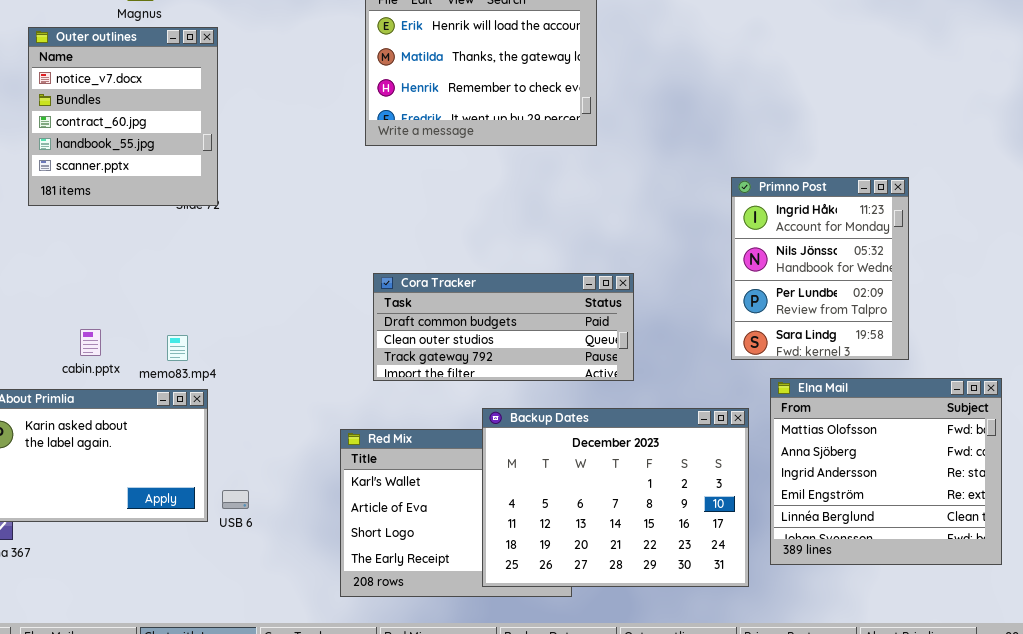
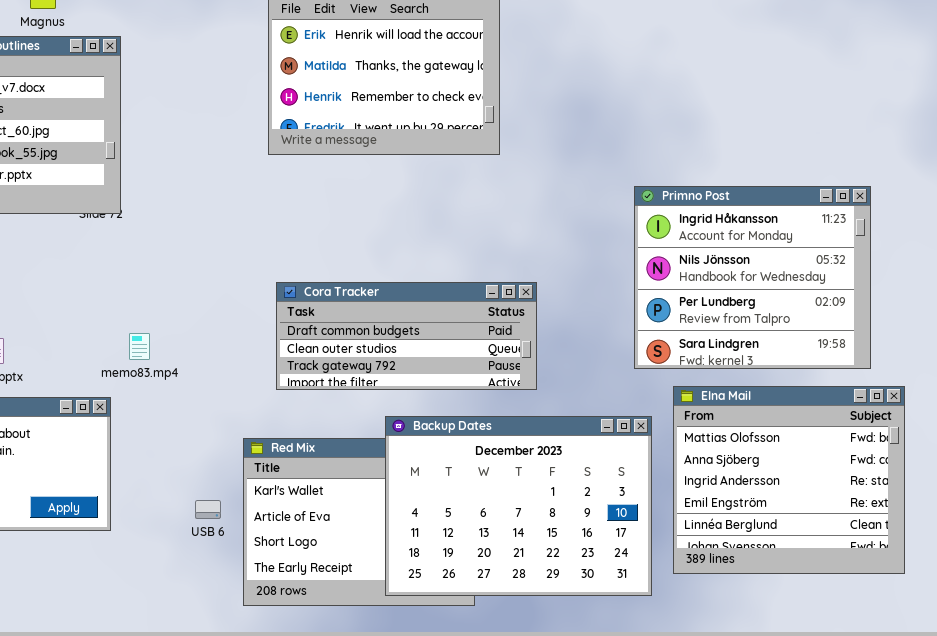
Primno Post: [731,177,909,360] -> [634,186,871,369], resized
memo83.mp4: [167,335,188,361] -> [129,333,150,360], moved
USB 6: [222,490,249,509] -> [195,500,221,519], moved

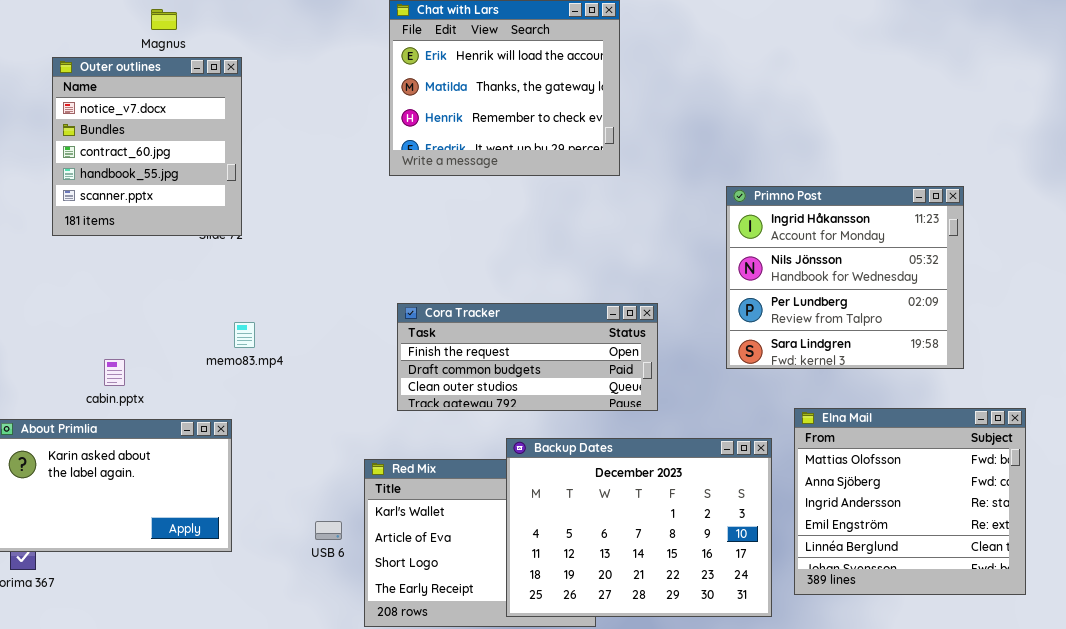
Primno Post: [634,186,871,369] -> [726,186,964,369], moved
Cora Tracker: [276,282,537,390] -> [397,303,658,411], scrolled up 1 row
memo83.mp4: [129,333,150,360] -> [234,322,255,348], moved

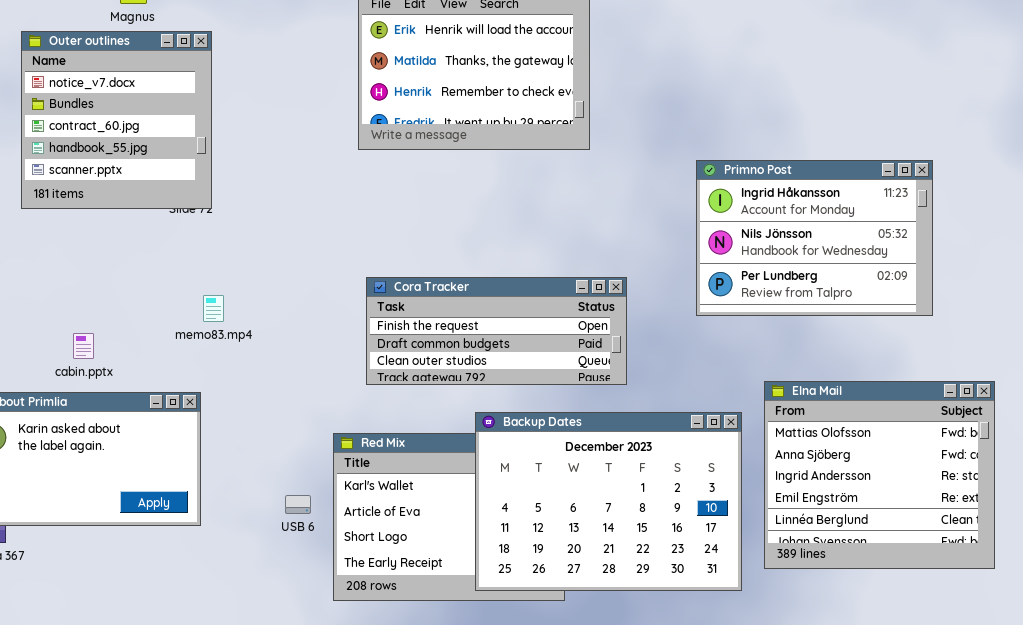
Primno Post: [726,186,964,369] -> [696,160,933,316], resized

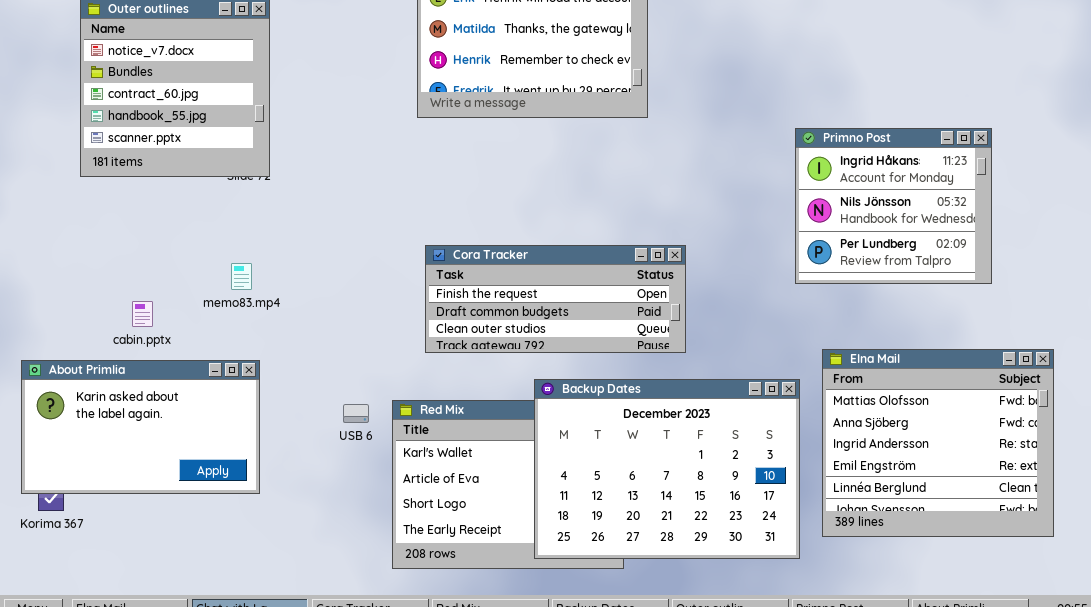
Primno Post: [696,160,933,316] -> [795,128,992,284], resized
memo83.mp4: [203,295,224,322] -> [231,263,252,290], moved
USB 6: [285,495,311,514] -> [343,404,369,423], moved

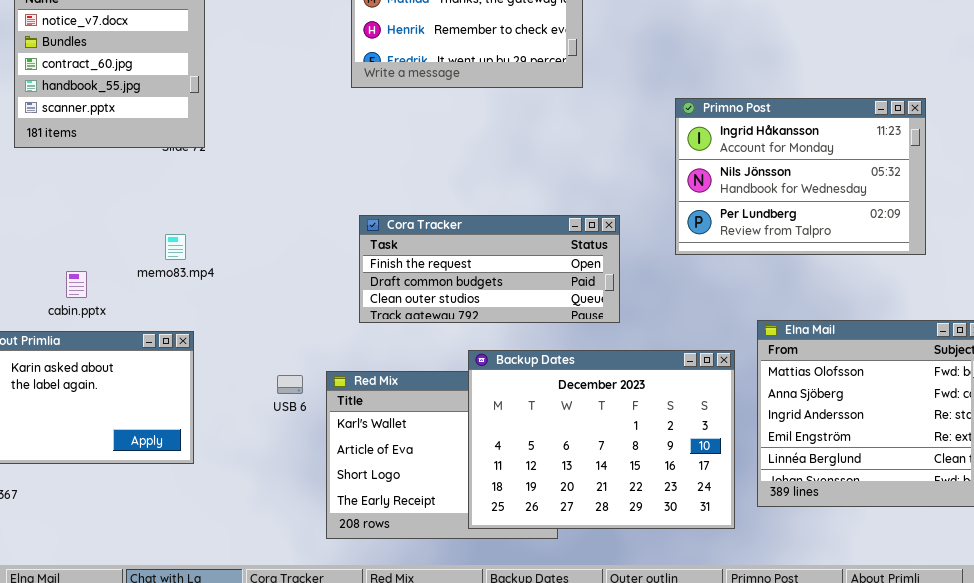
Primno Post: [795,128,992,284] -> [675,98,926,255], resized

